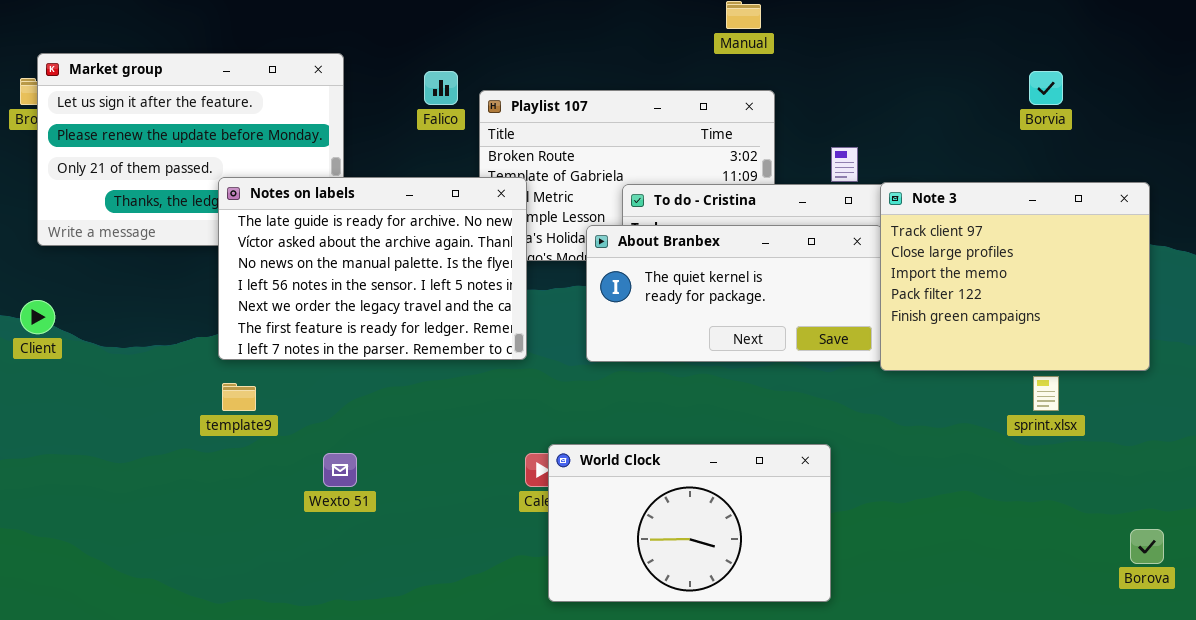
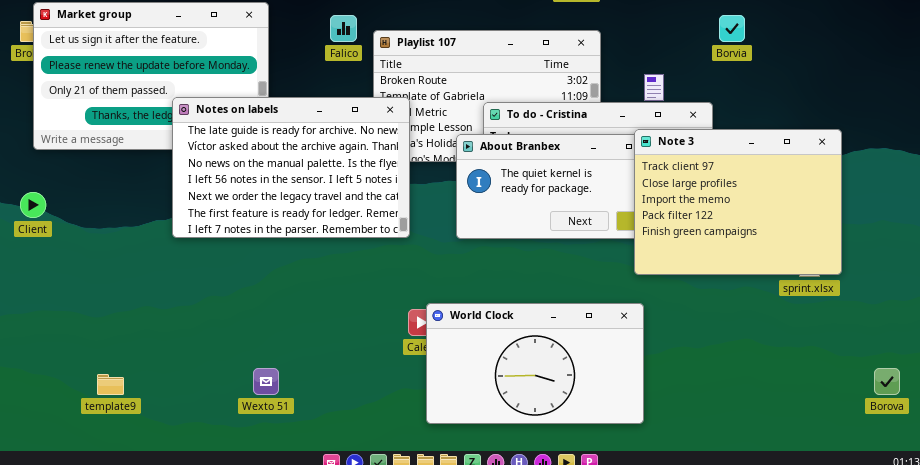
Borvia: [1029,71,1063,105] -> [719,15,745,42], moved
Note 3: [880,182,1150,371] -> [634,129,842,275], moved
template9: [222,383,256,411] -> [97,374,124,395], moved
Wexto 51: [323,453,357,487] -> [253,368,279,395], moved

